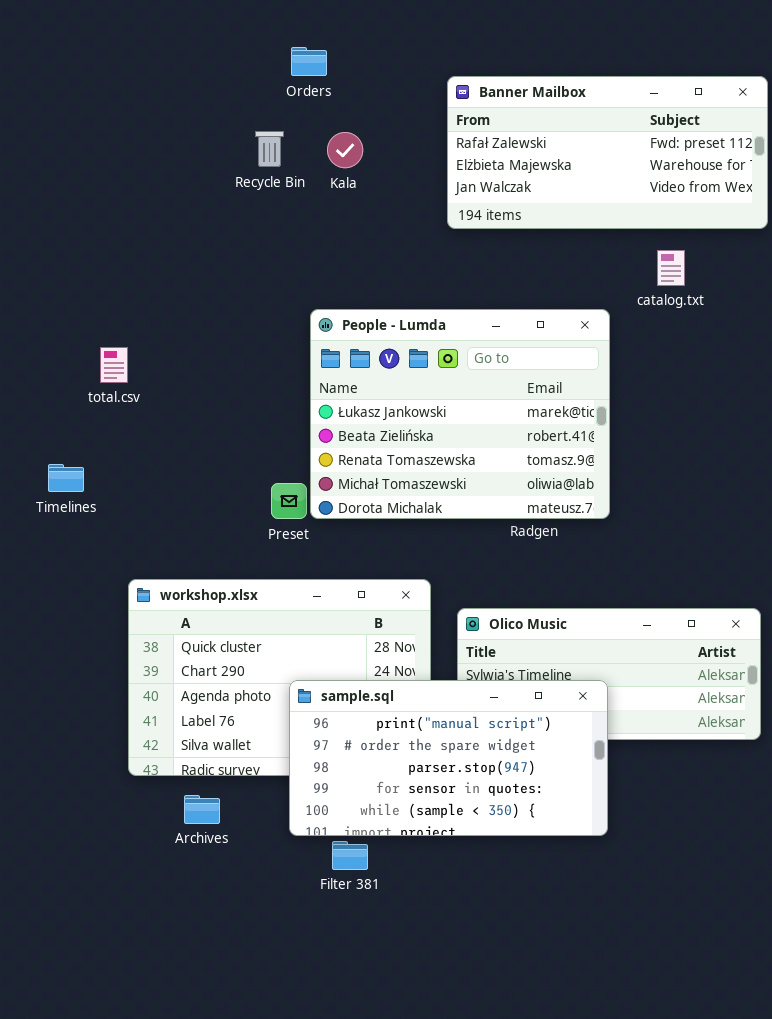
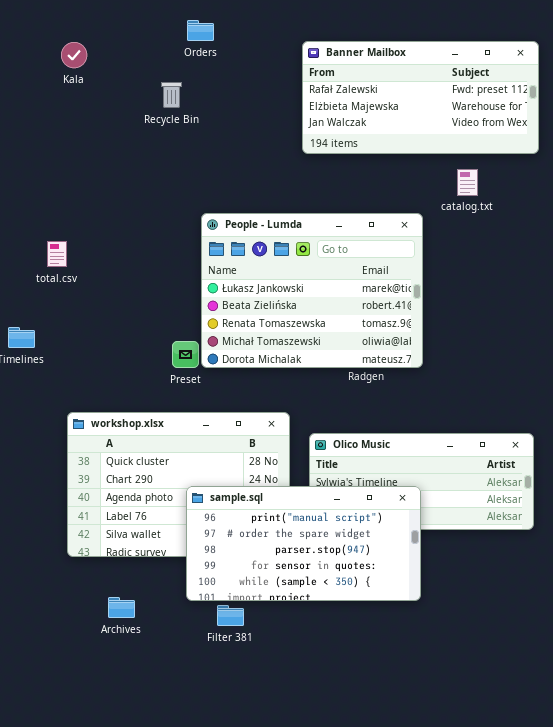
Kala: [327,132,363,168] -> [61,42,87,68], moved
Archives: [184,795,220,824] -> [108,597,135,618], moved

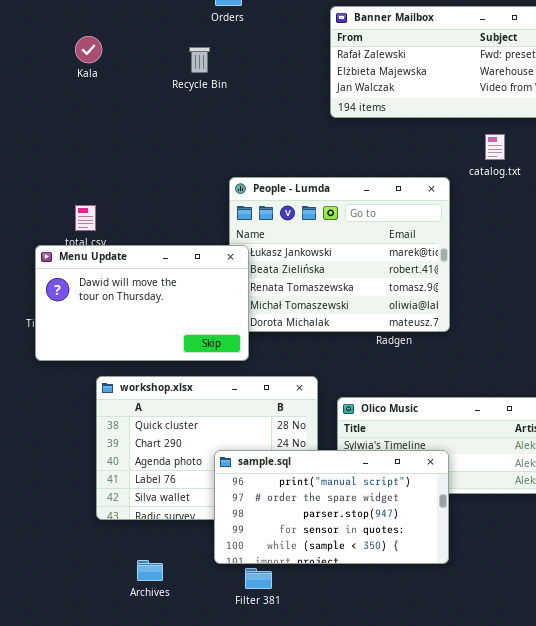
Kala: [61,42,87,68] -> [75,36,102,63], moved
Menu Update: none -> [35,245,249,361], opened

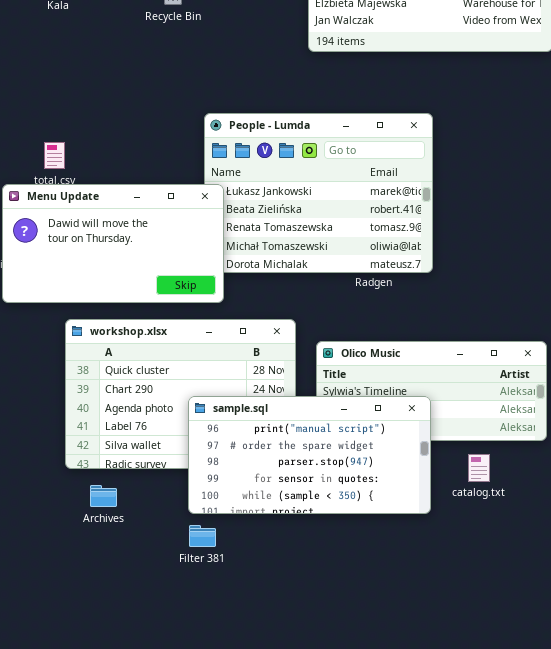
catalog.txt: [485,134,505,160] -> [468,454,490,482], moved
Archives: [137,560,163,581] -> [90,485,117,507], moved
Filter 381: [245,568,272,589] -> [189,525,216,547], moved

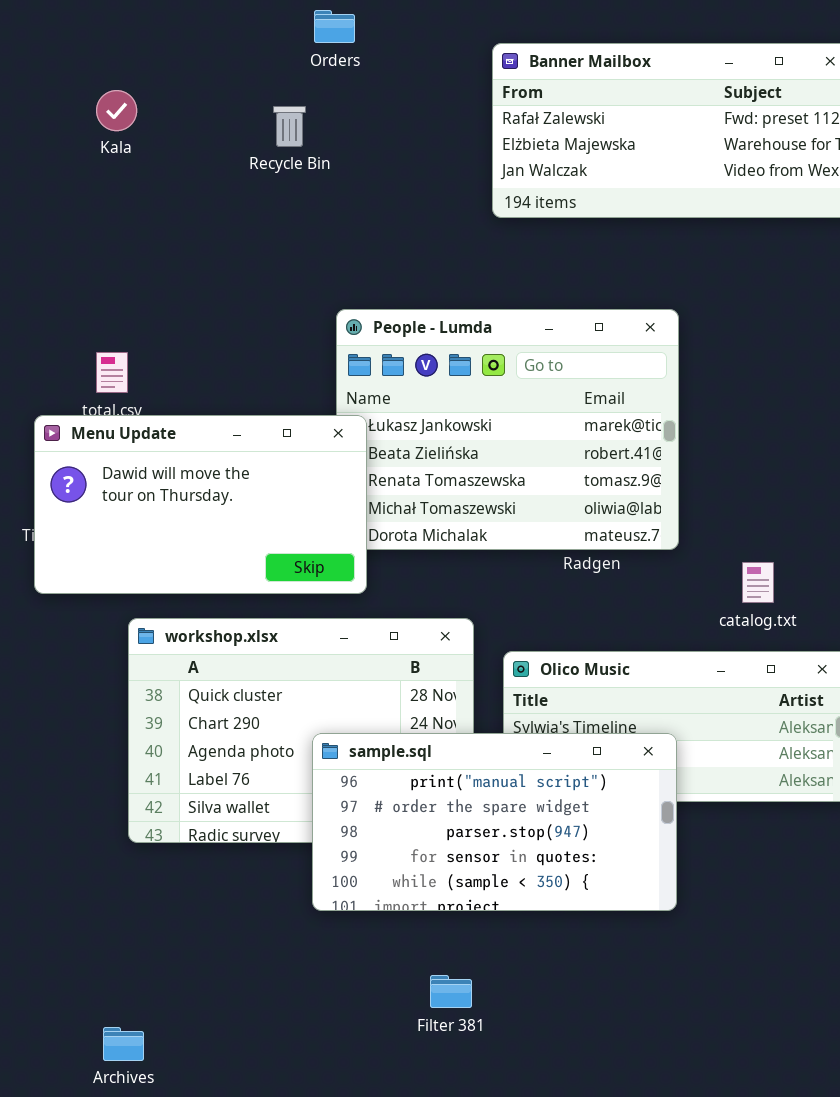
catalog.txt: [468,454,490,482] -> [742,562,774,603], moved
Archives: [90,485,117,507] -> [103,1027,144,1061], moved
Filter 381: [189,525,216,547] -> [430,975,472,1008], moved

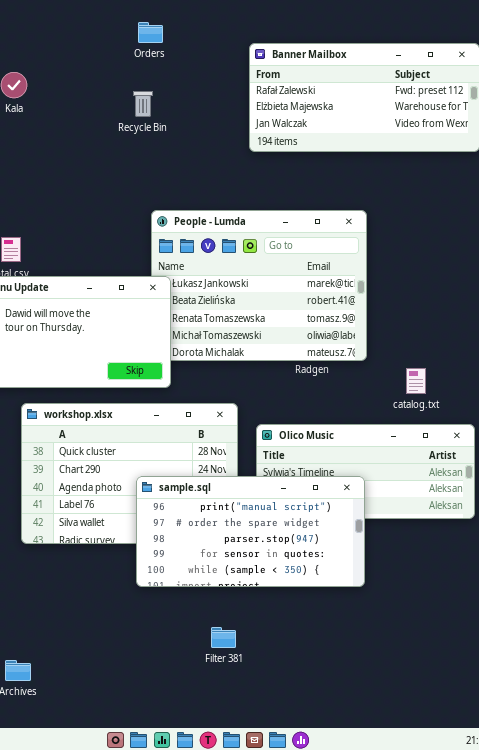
Recycle Bin: [273,106,306,147] -> [133,91,153,117], moved

